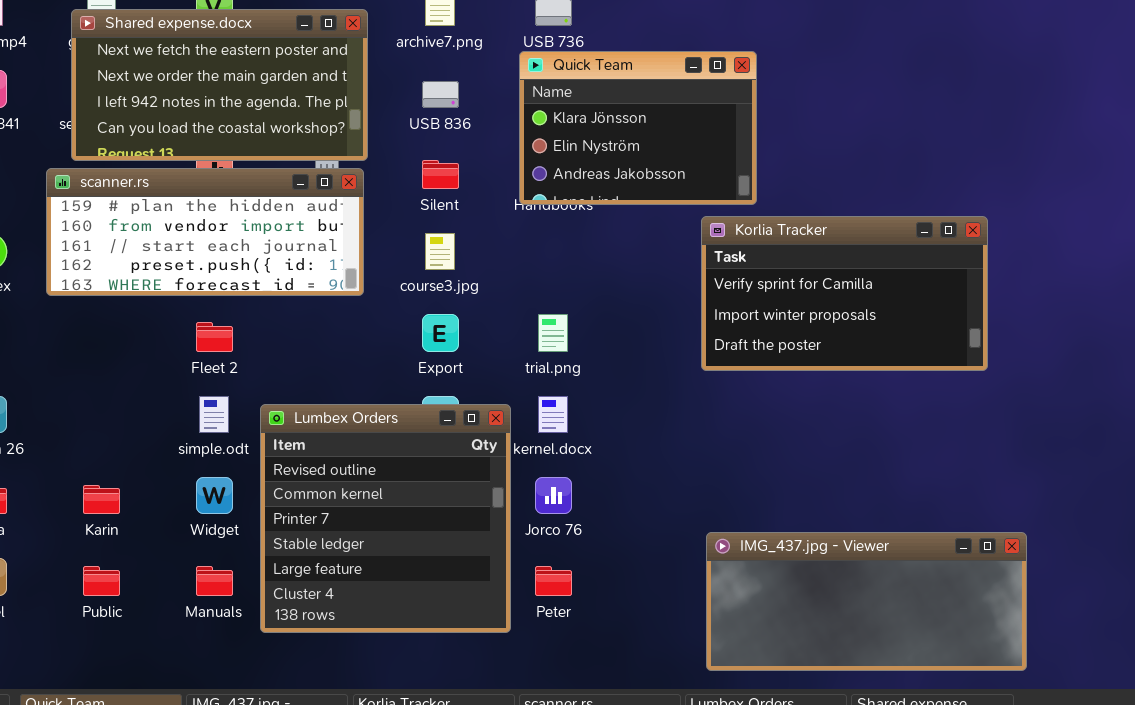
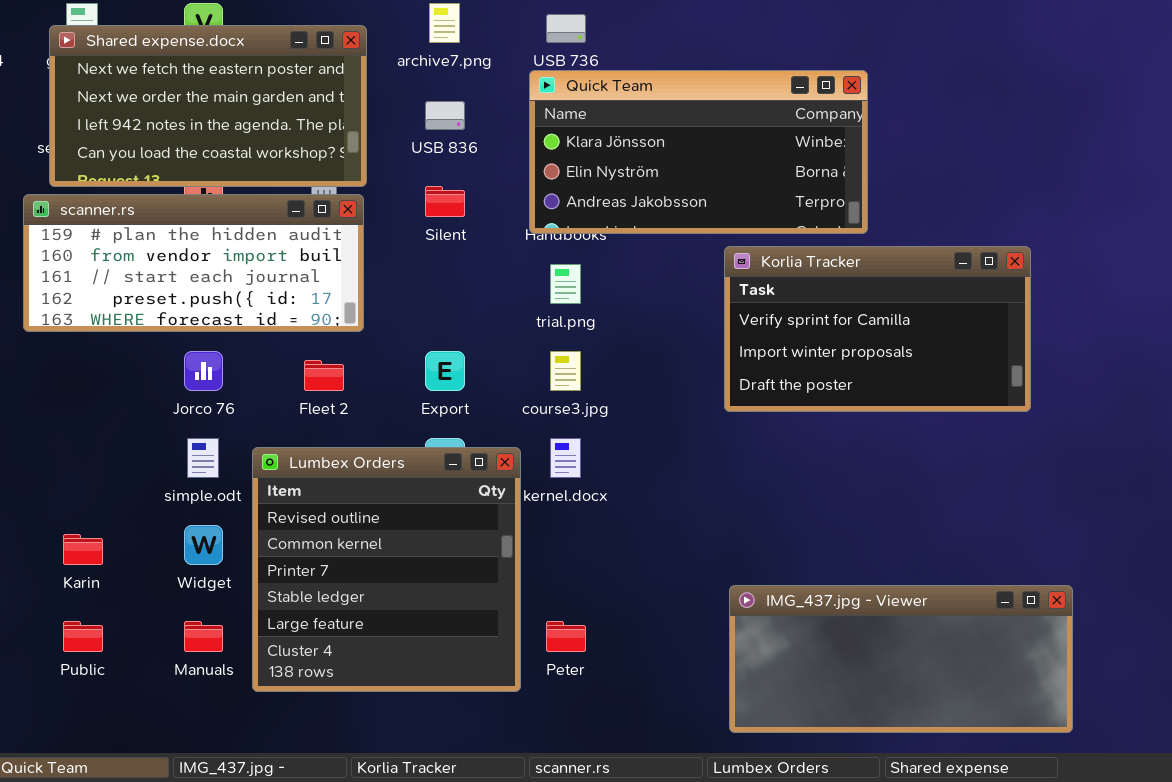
Quick Team: [519,51,757,205] -> [529,70,868,234], resized
course3.jpg: [425,233,455,270] -> [550,351,581,391], moved
trial.png: [538,314,568,352] -> [550,264,581,304], moved
Fleet 2: [196,322,233,352] -> [304,360,344,391], moved
Jorco 76: [535,477,572,514] -> [184,351,223,391], moved

